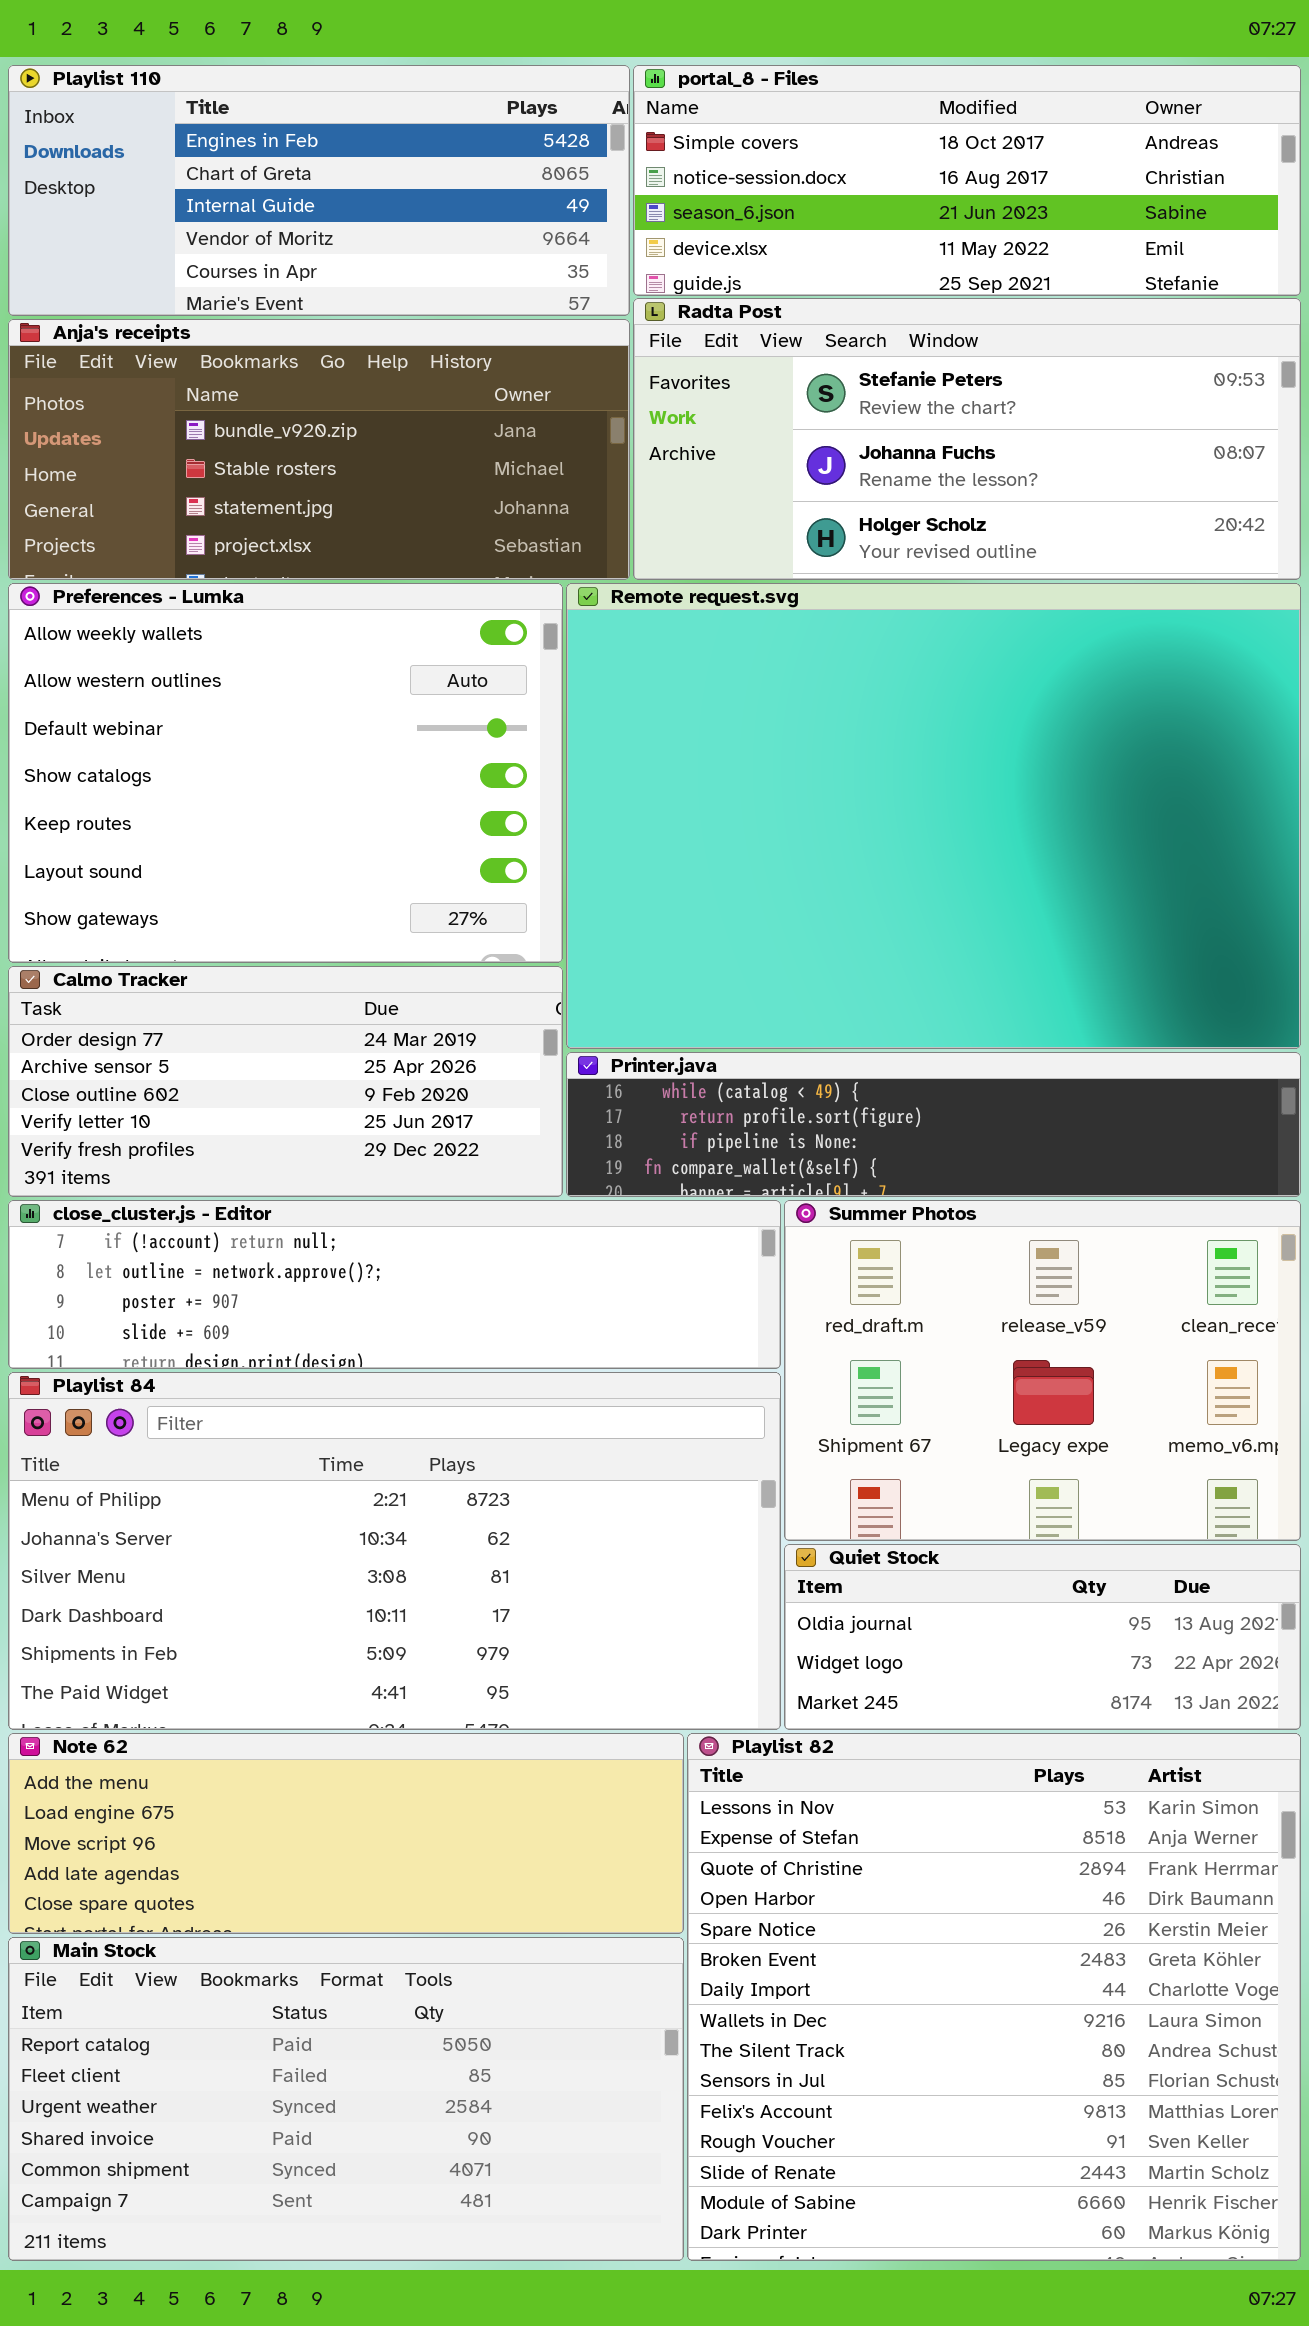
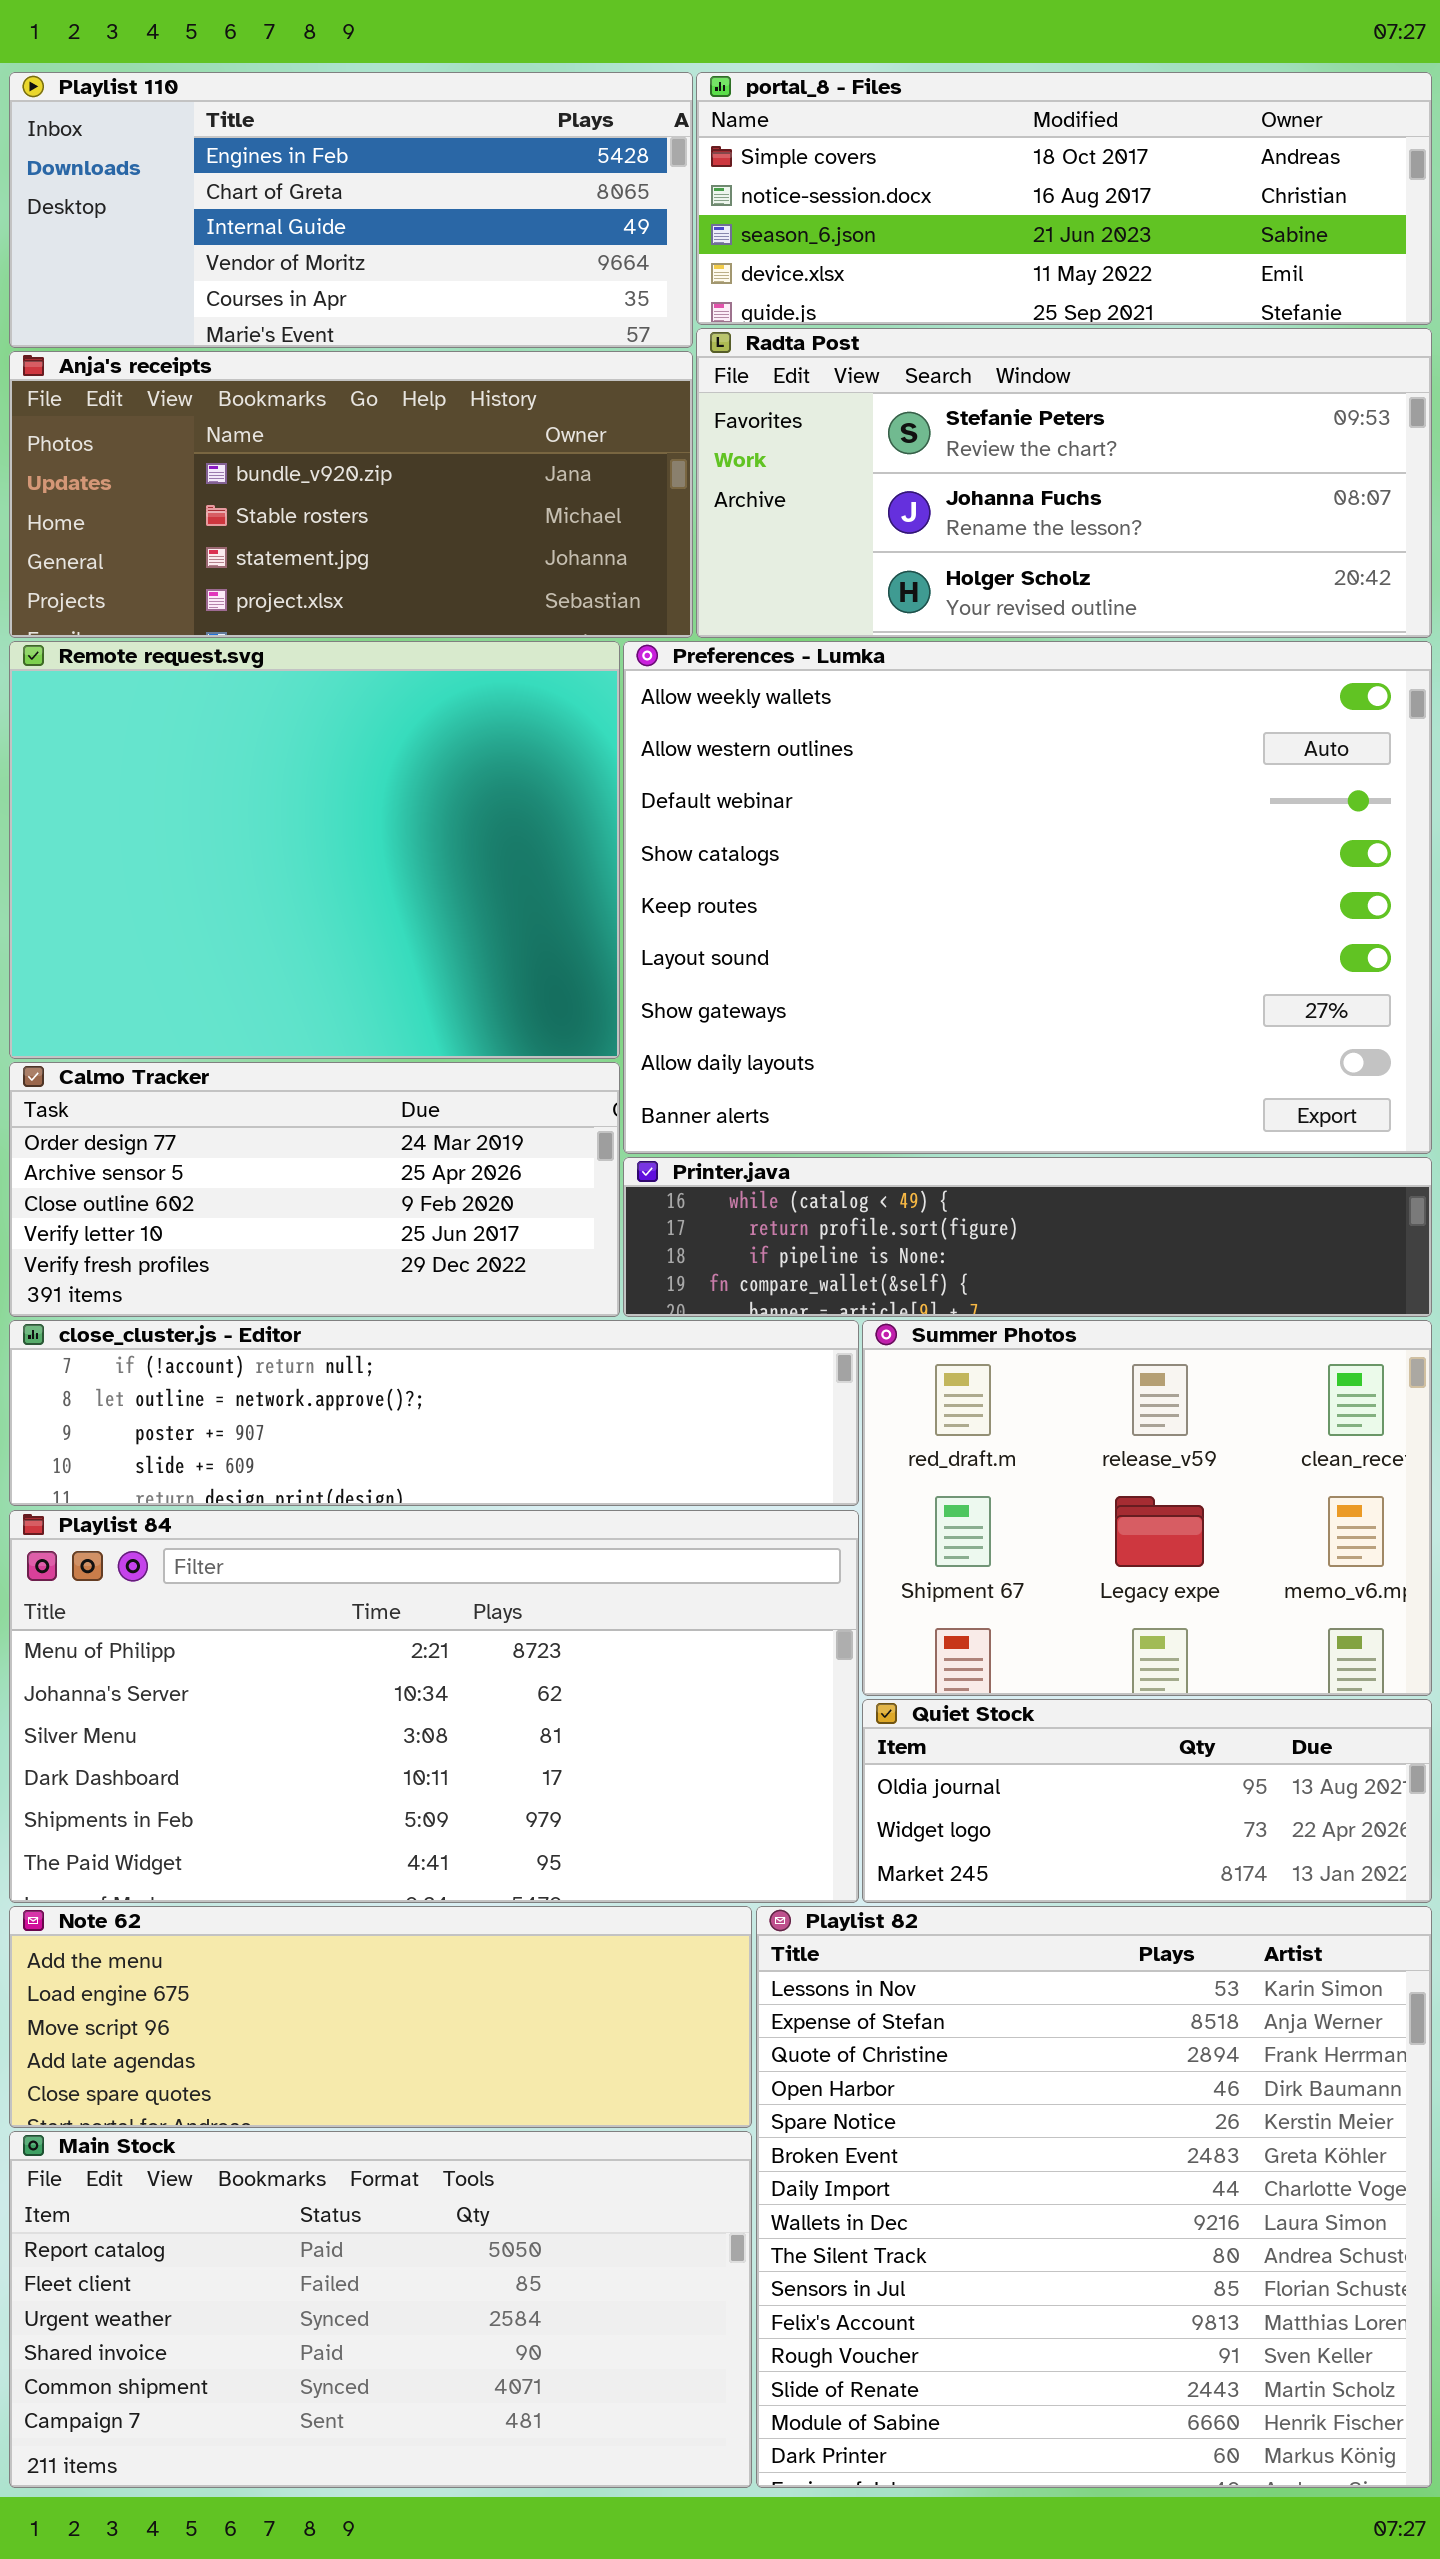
Preferences - Lumka: [8,583,563,963] -> [623,641,1432,1154], moved, resized
Remote request.svg: [566,583,1301,1049] -> [9,641,620,1059], moved, resized

